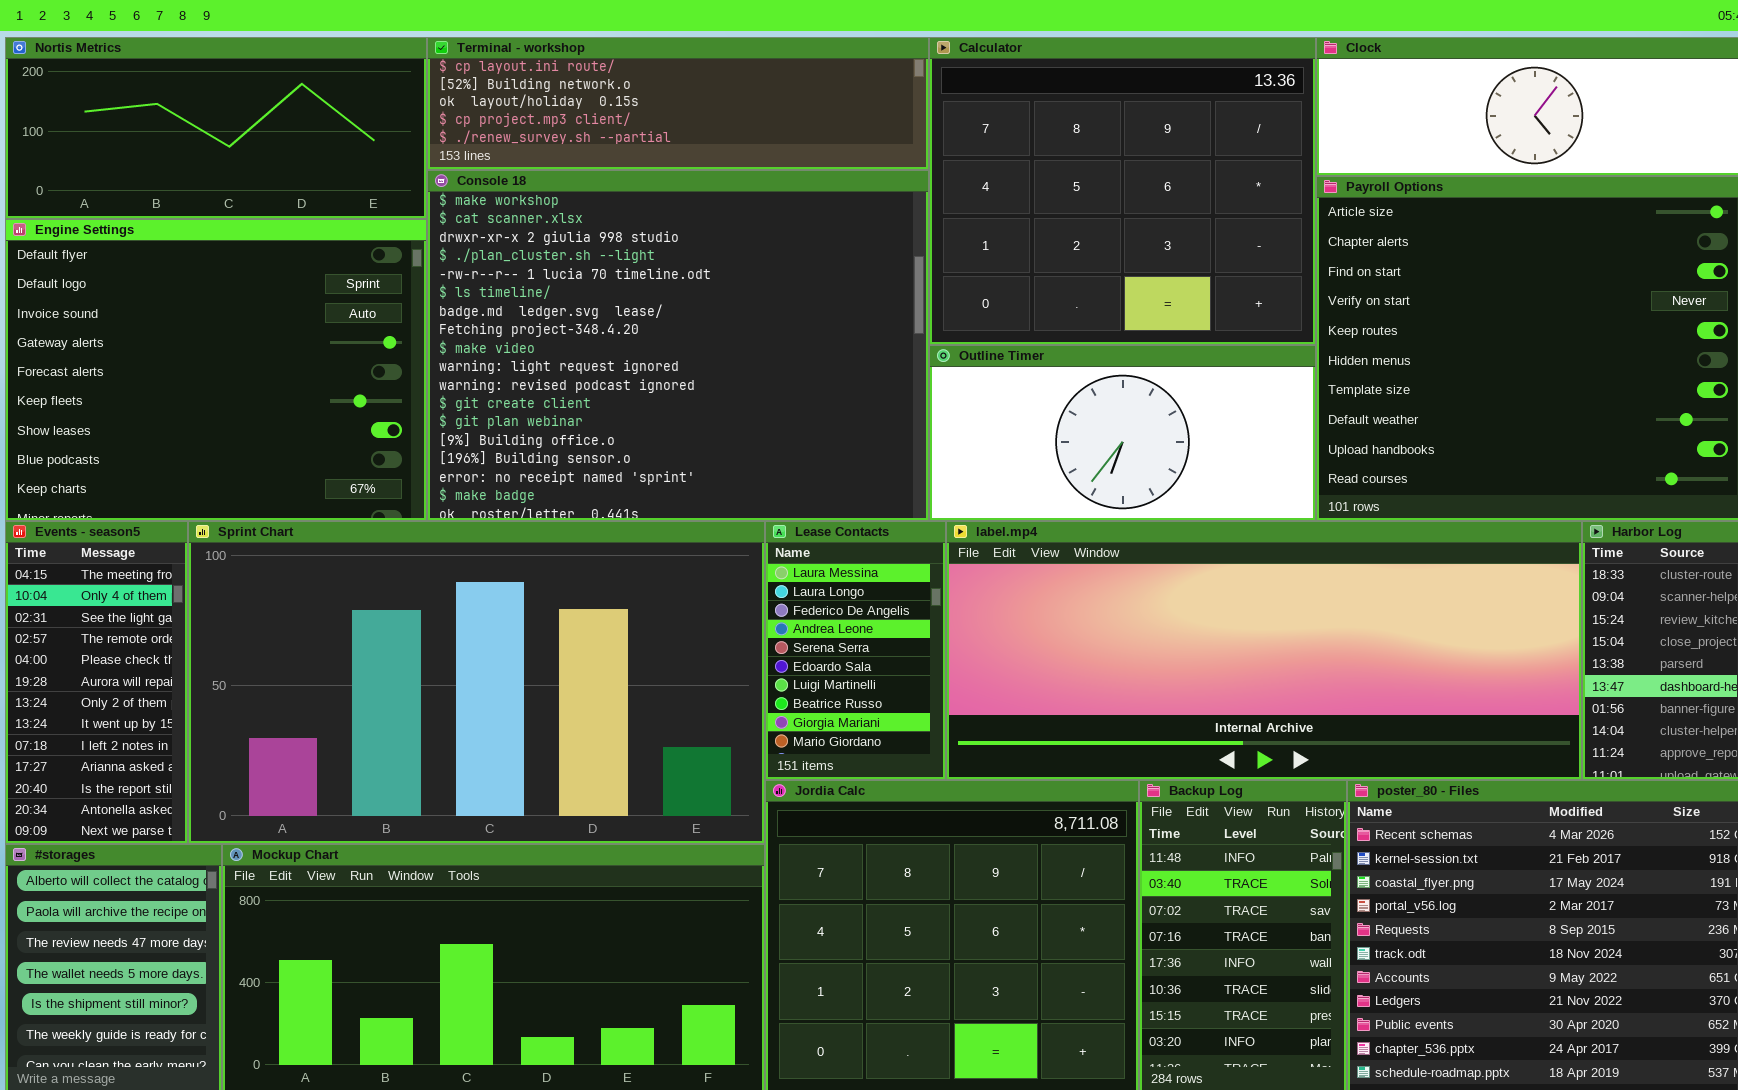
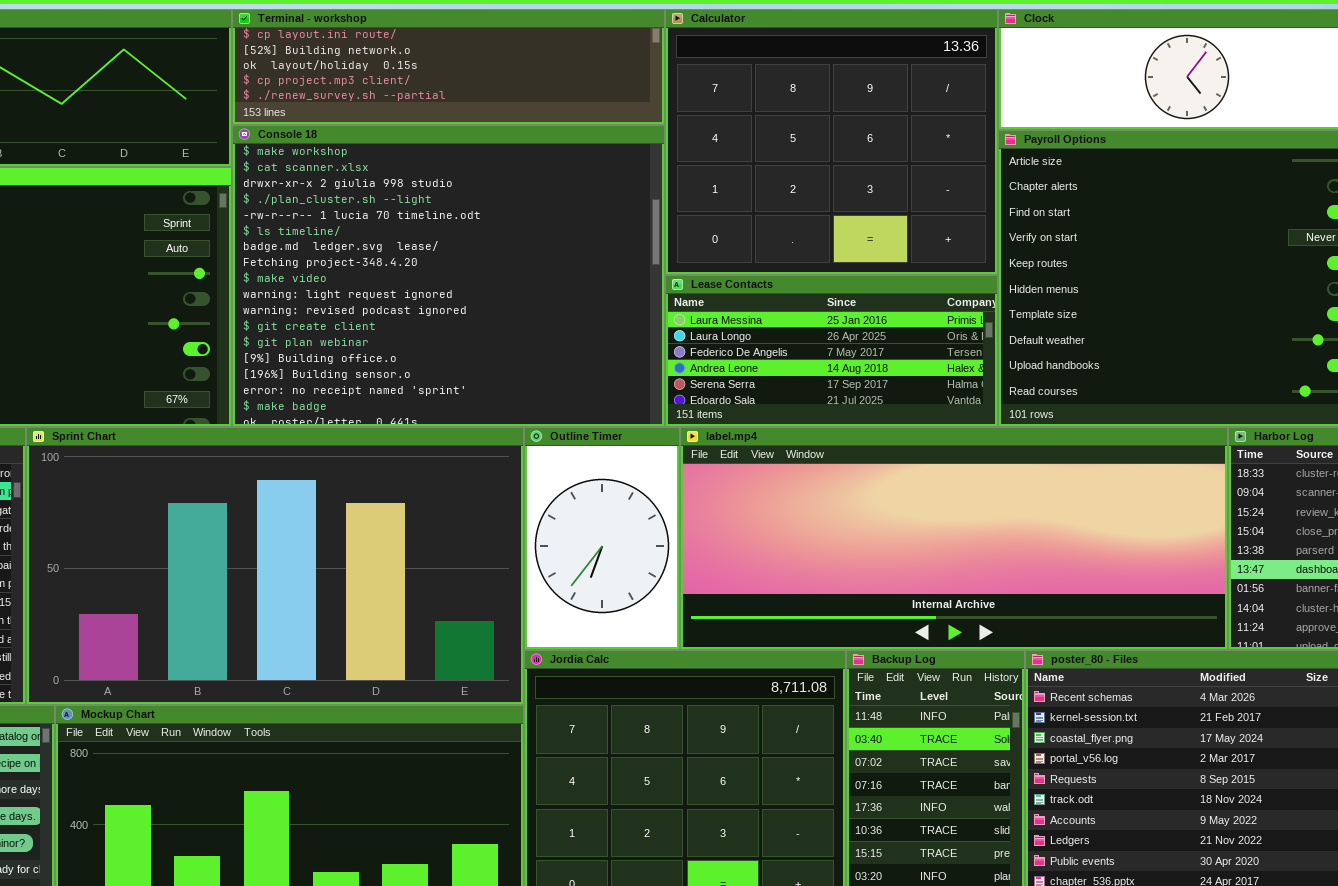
Outline Timer: [929,345,1316,521] -> [524,427,680,650], moved, resized
Lease Contacts: [765,521,946,780] -> [665,275,998,427], moved, resized

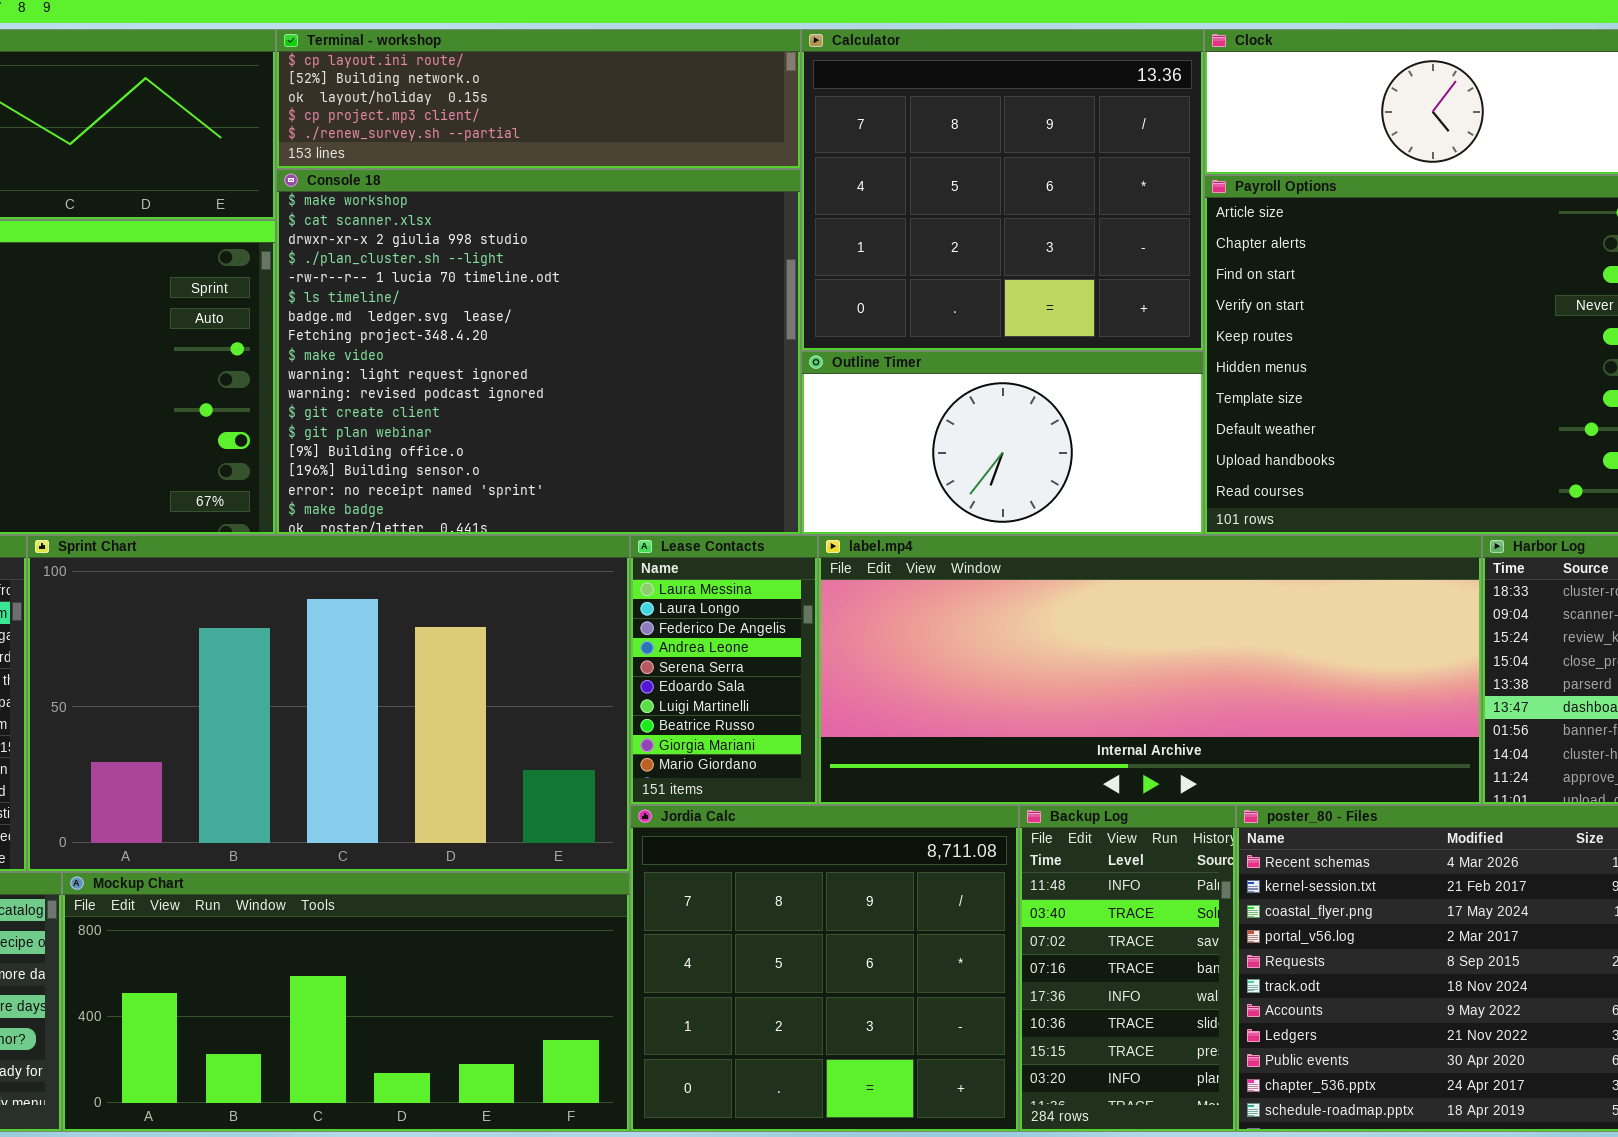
Lease Contacts: [665,275,998,427] -> [630,535,818,805], moved, resized
Outline Timer: [524,427,680,650] -> [801,351,1204,535], moved, resized

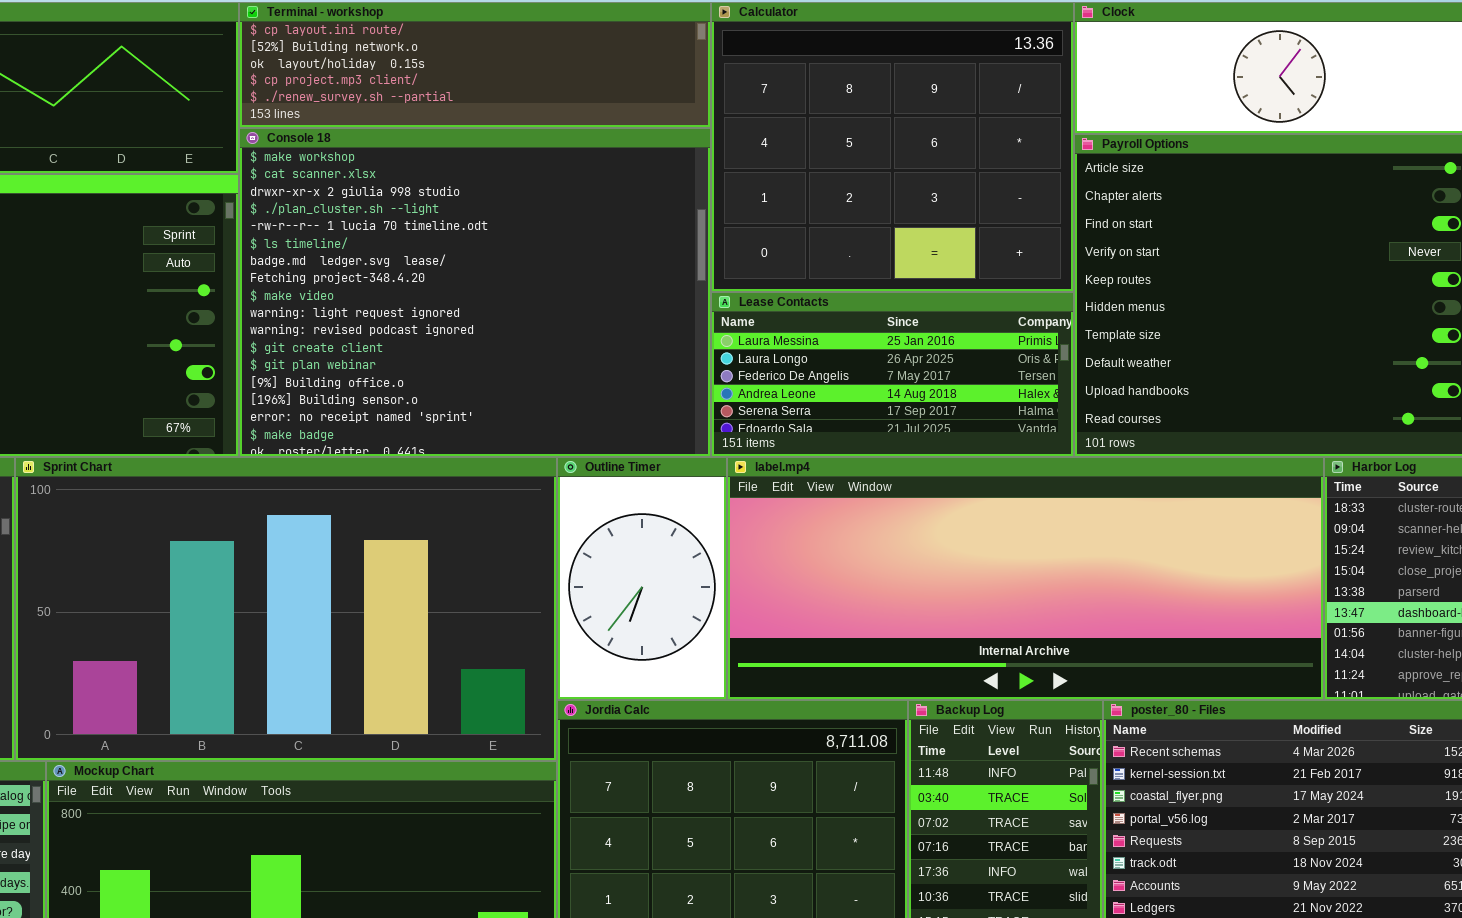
Outline Timer: [801,351,1204,535] -> [557,457,727,700], moved, resized
Lease Contacts: [630,535,818,805] -> [711,292,1074,457], moved, resized

